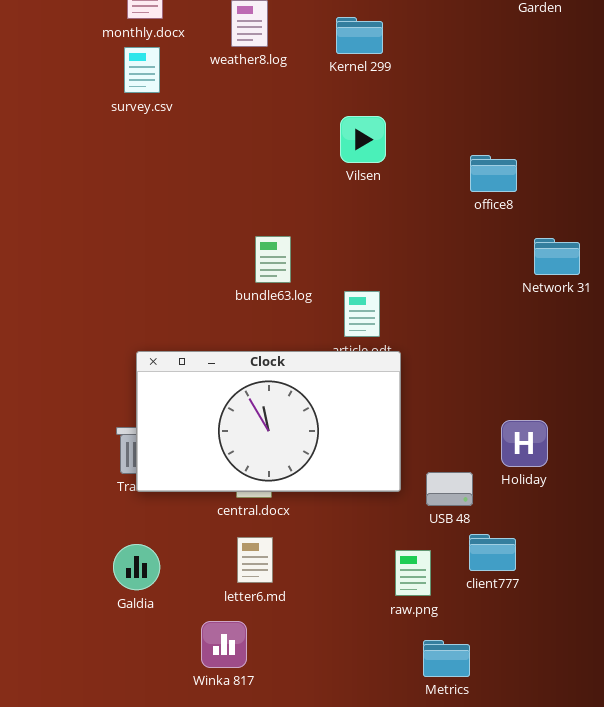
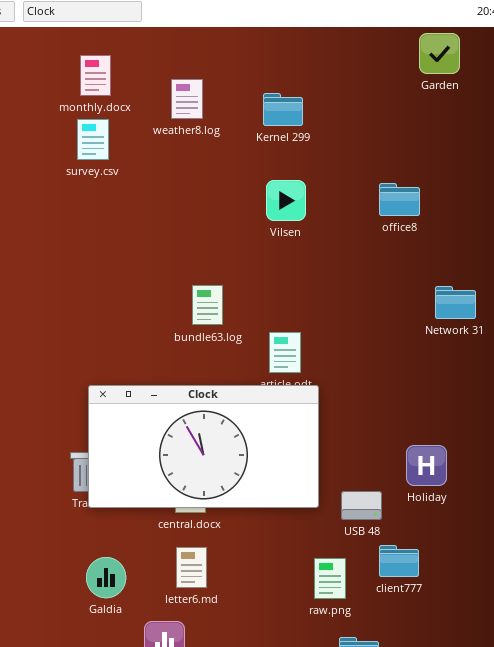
office8: [470,155,517,192] -> [379,183,420,216], moved
Galdia: [113,544,160,590] -> [86,557,126,598], moved

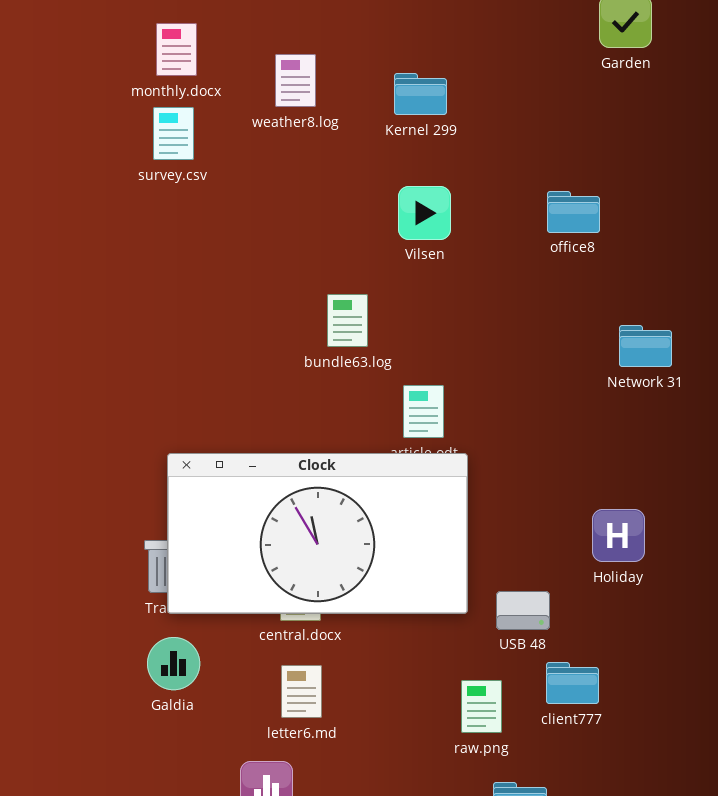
bundle63.log: [192,285,223,325] -> [327,294,368,347], moved
Holiday: [406,445,447,486] -> [592,509,645,562], moved
Galdia: [86,557,126,598] -> [147,637,200,690], moved

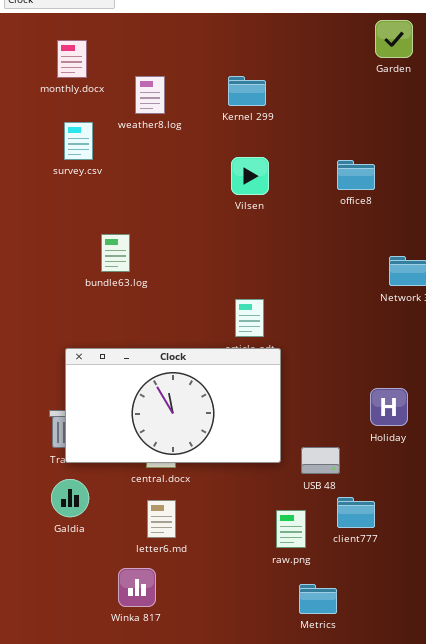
weather8.log: [275,54,316,107] -> [135,76,165,114], moved
survey.csv: [153,107,194,160] -> [64,122,93,160], moved
bundle63.log: [327,294,368,347] -> [101,234,130,272], moved

